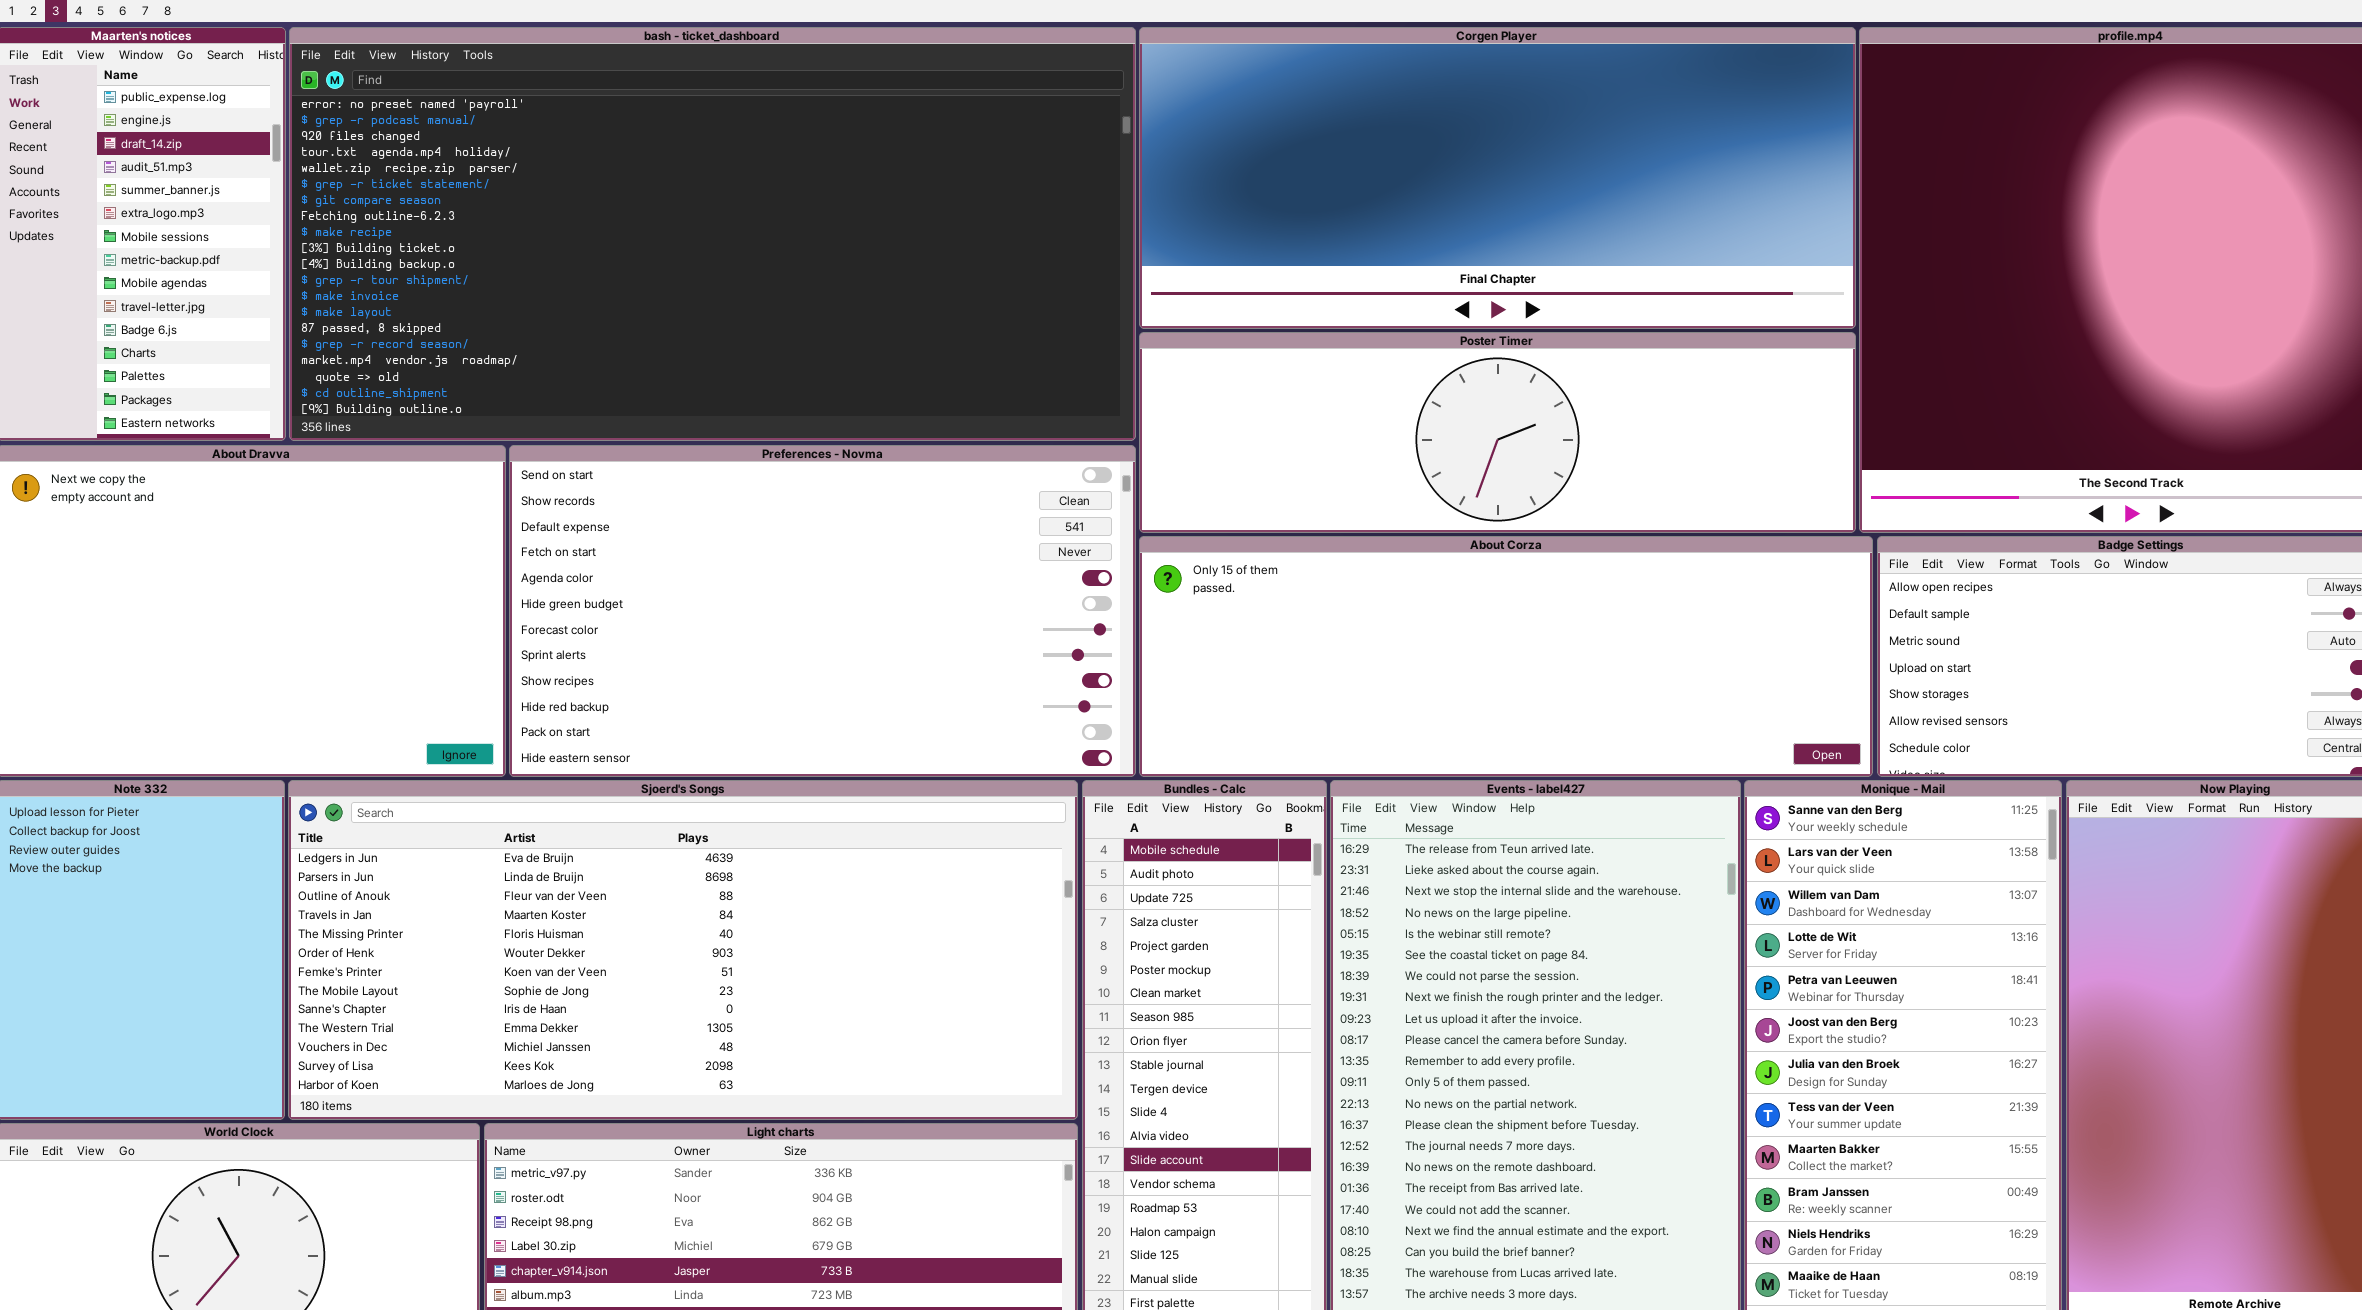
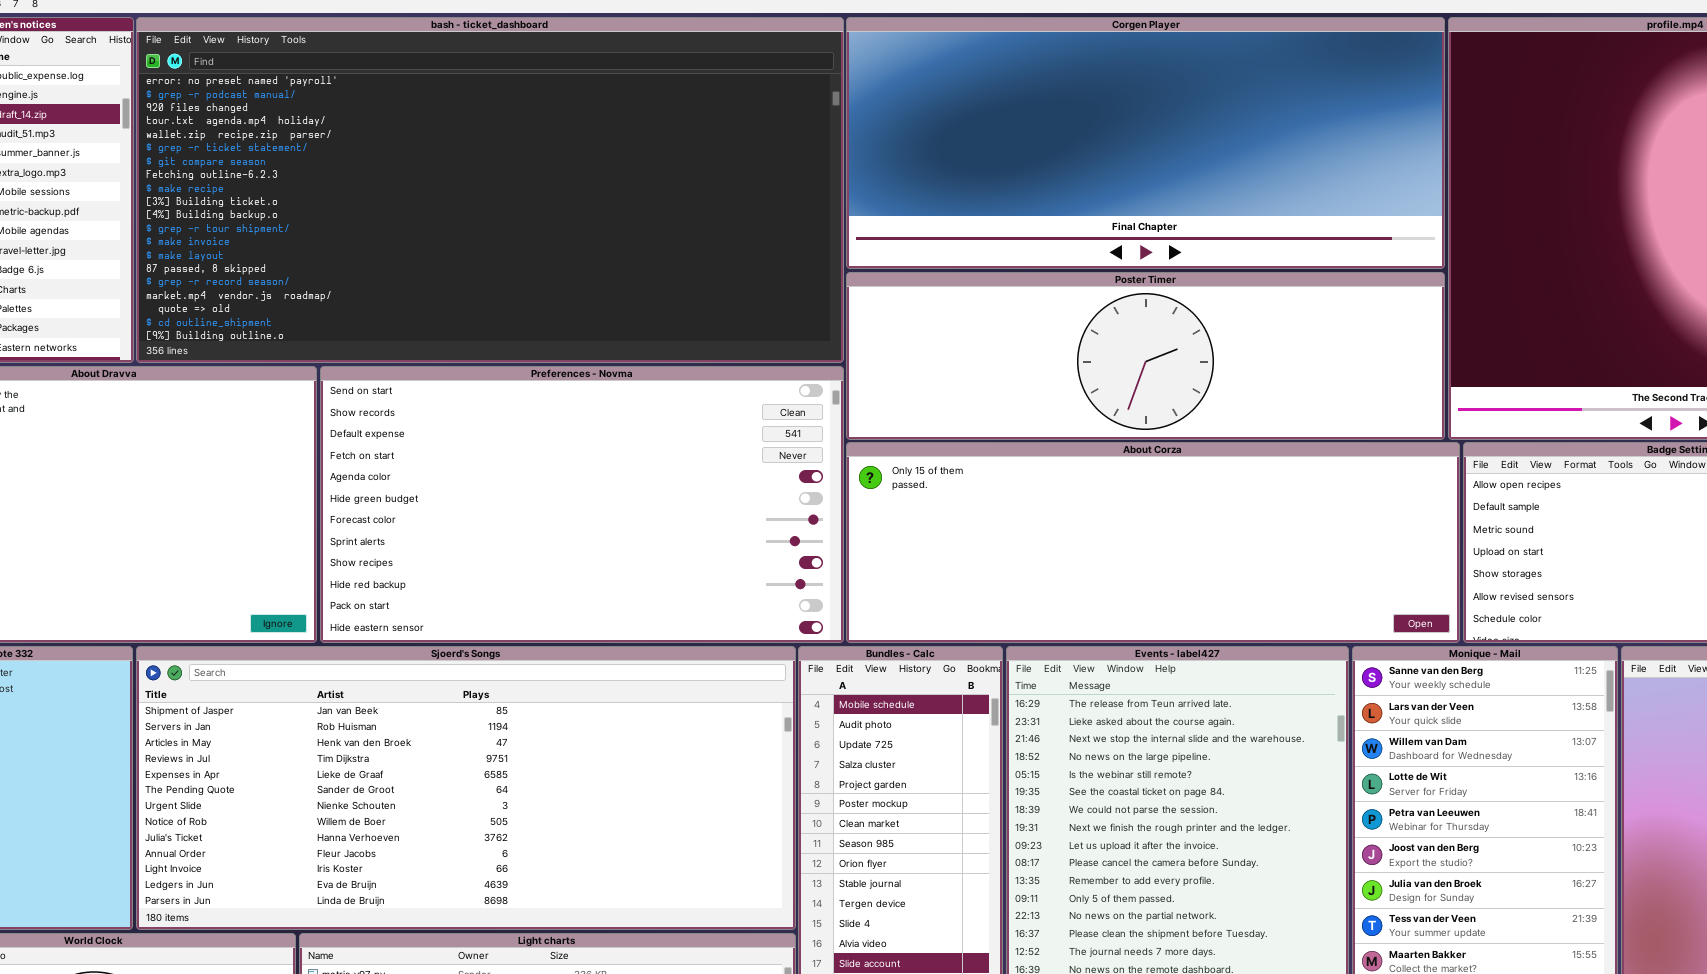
Sjoerd's Songs: [288,780,1078,1120] -> [136,646,796,930], scrolled up 11 rows

